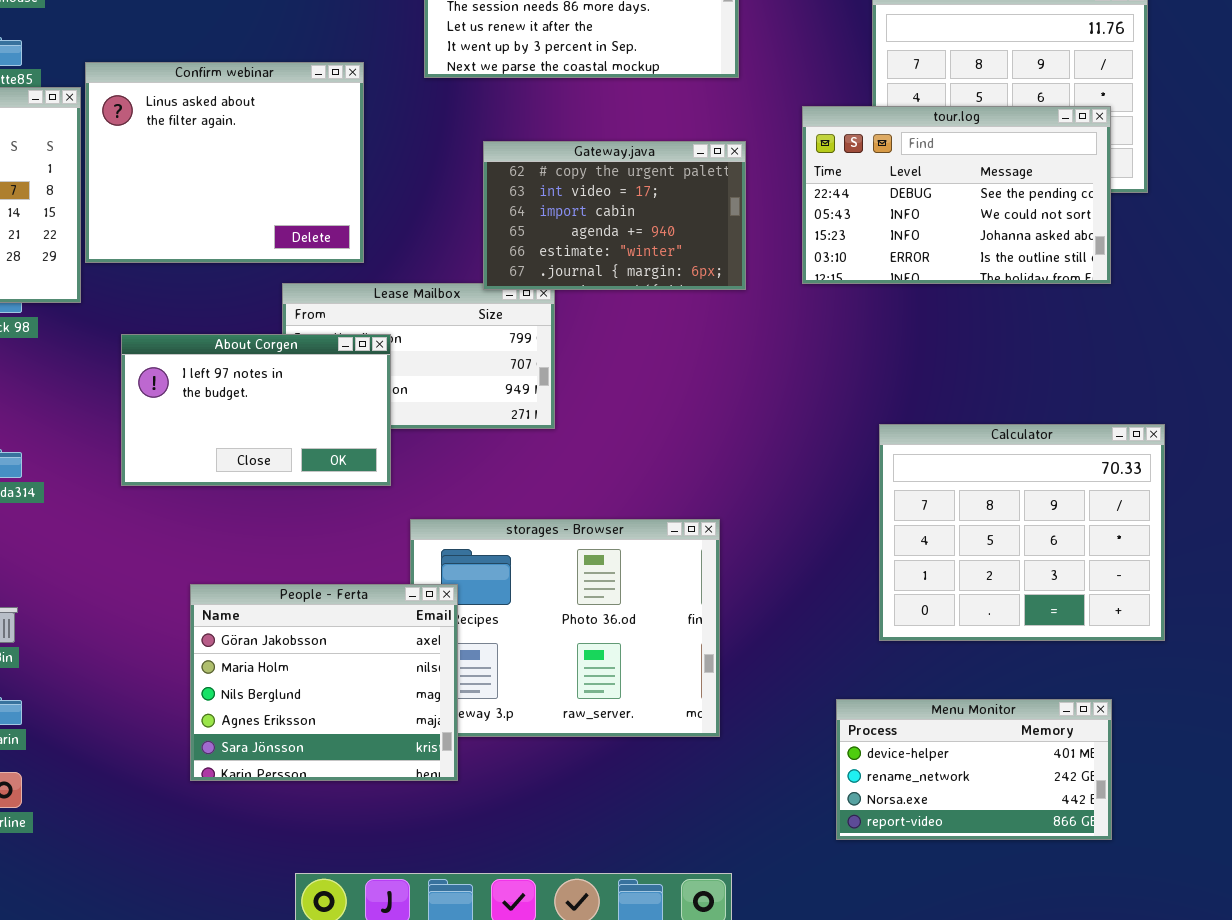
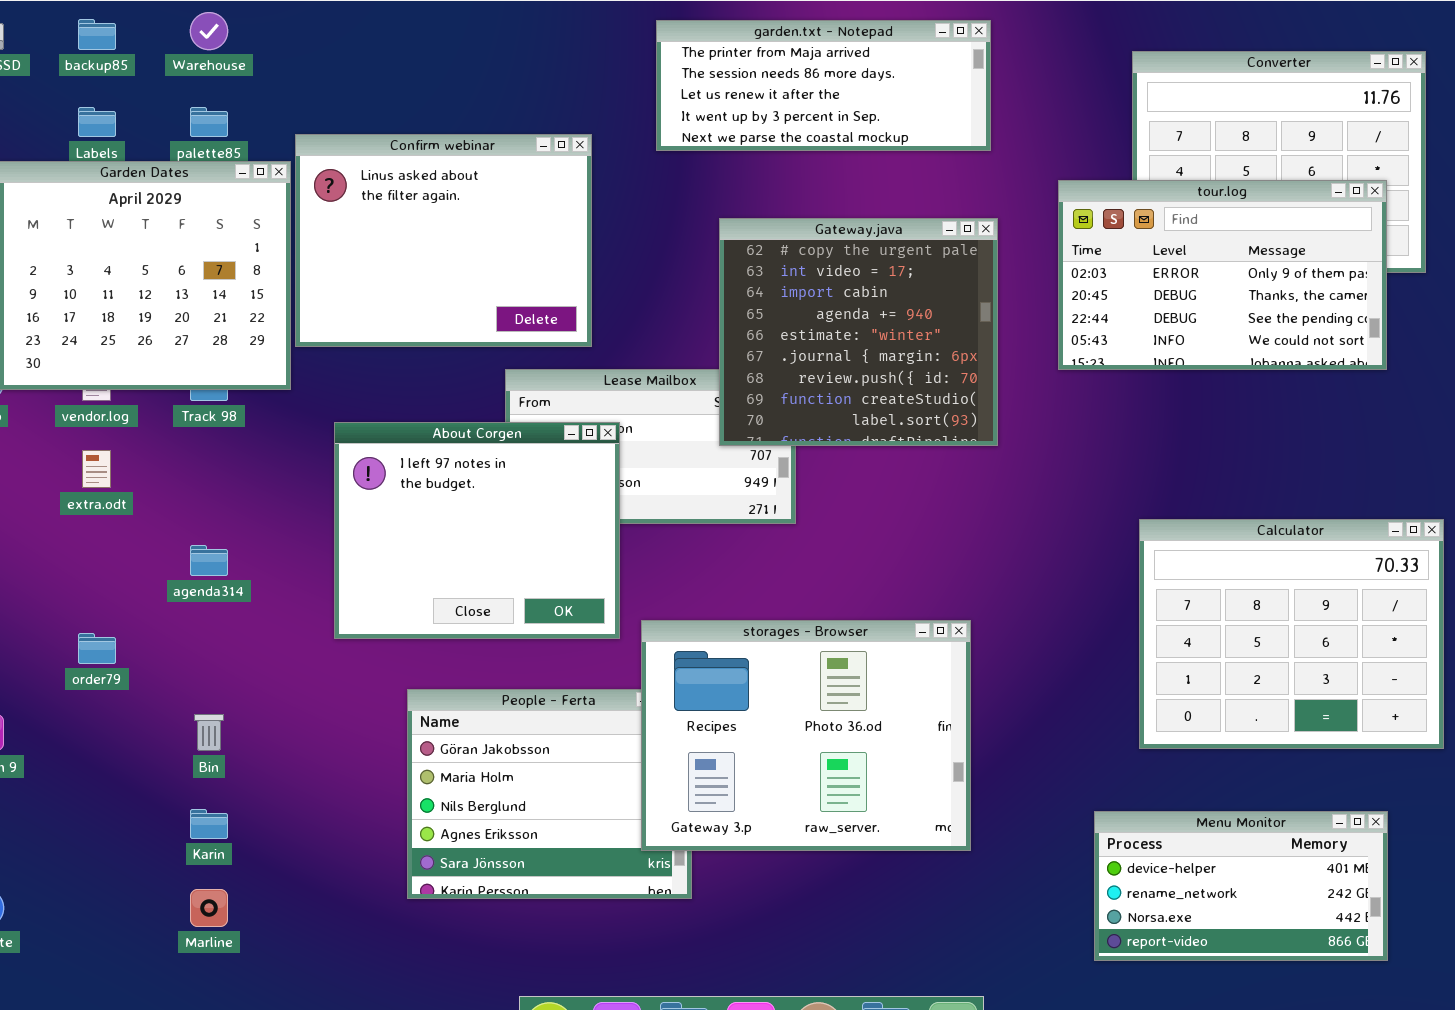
tour.log: [802,106,1111,284] -> [1058,180,1387,370], scrolled up 2 rows
Gateway.java: [483,141,746,290] -> [719,218,998,446], resized
About Corgen: [121,334,391,486] -> [334,422,620,639], resized
storages - Browser: [410,519,720,737] -> [641,620,971,851], raised

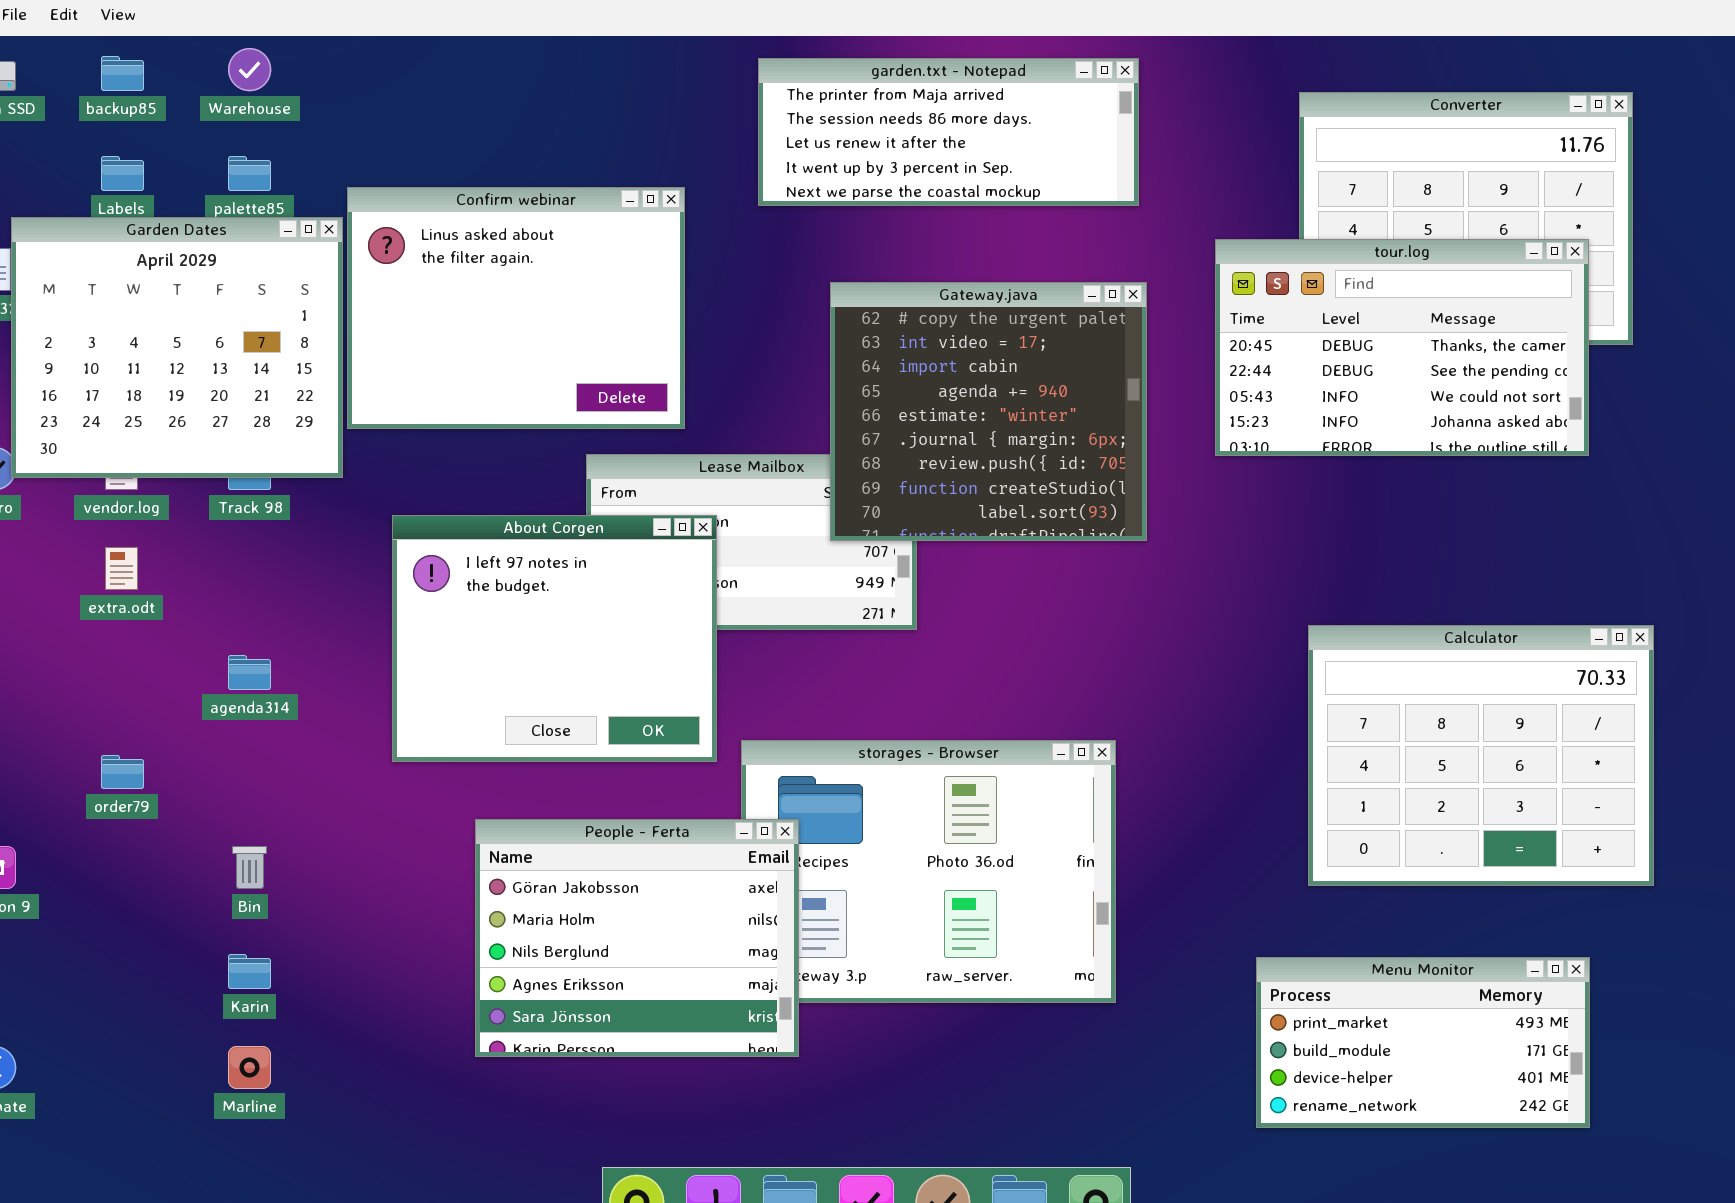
tour.log: [1058,180,1387,370] -> [1215,239,1589,456], scrolled down 1 row
People - Ferta: [407,689,692,899] -> [475,819,799,1057], raised
Menu Monitor: [1094,811,1388,961] -> [1256,957,1590,1128], scrolled up 2 rows

